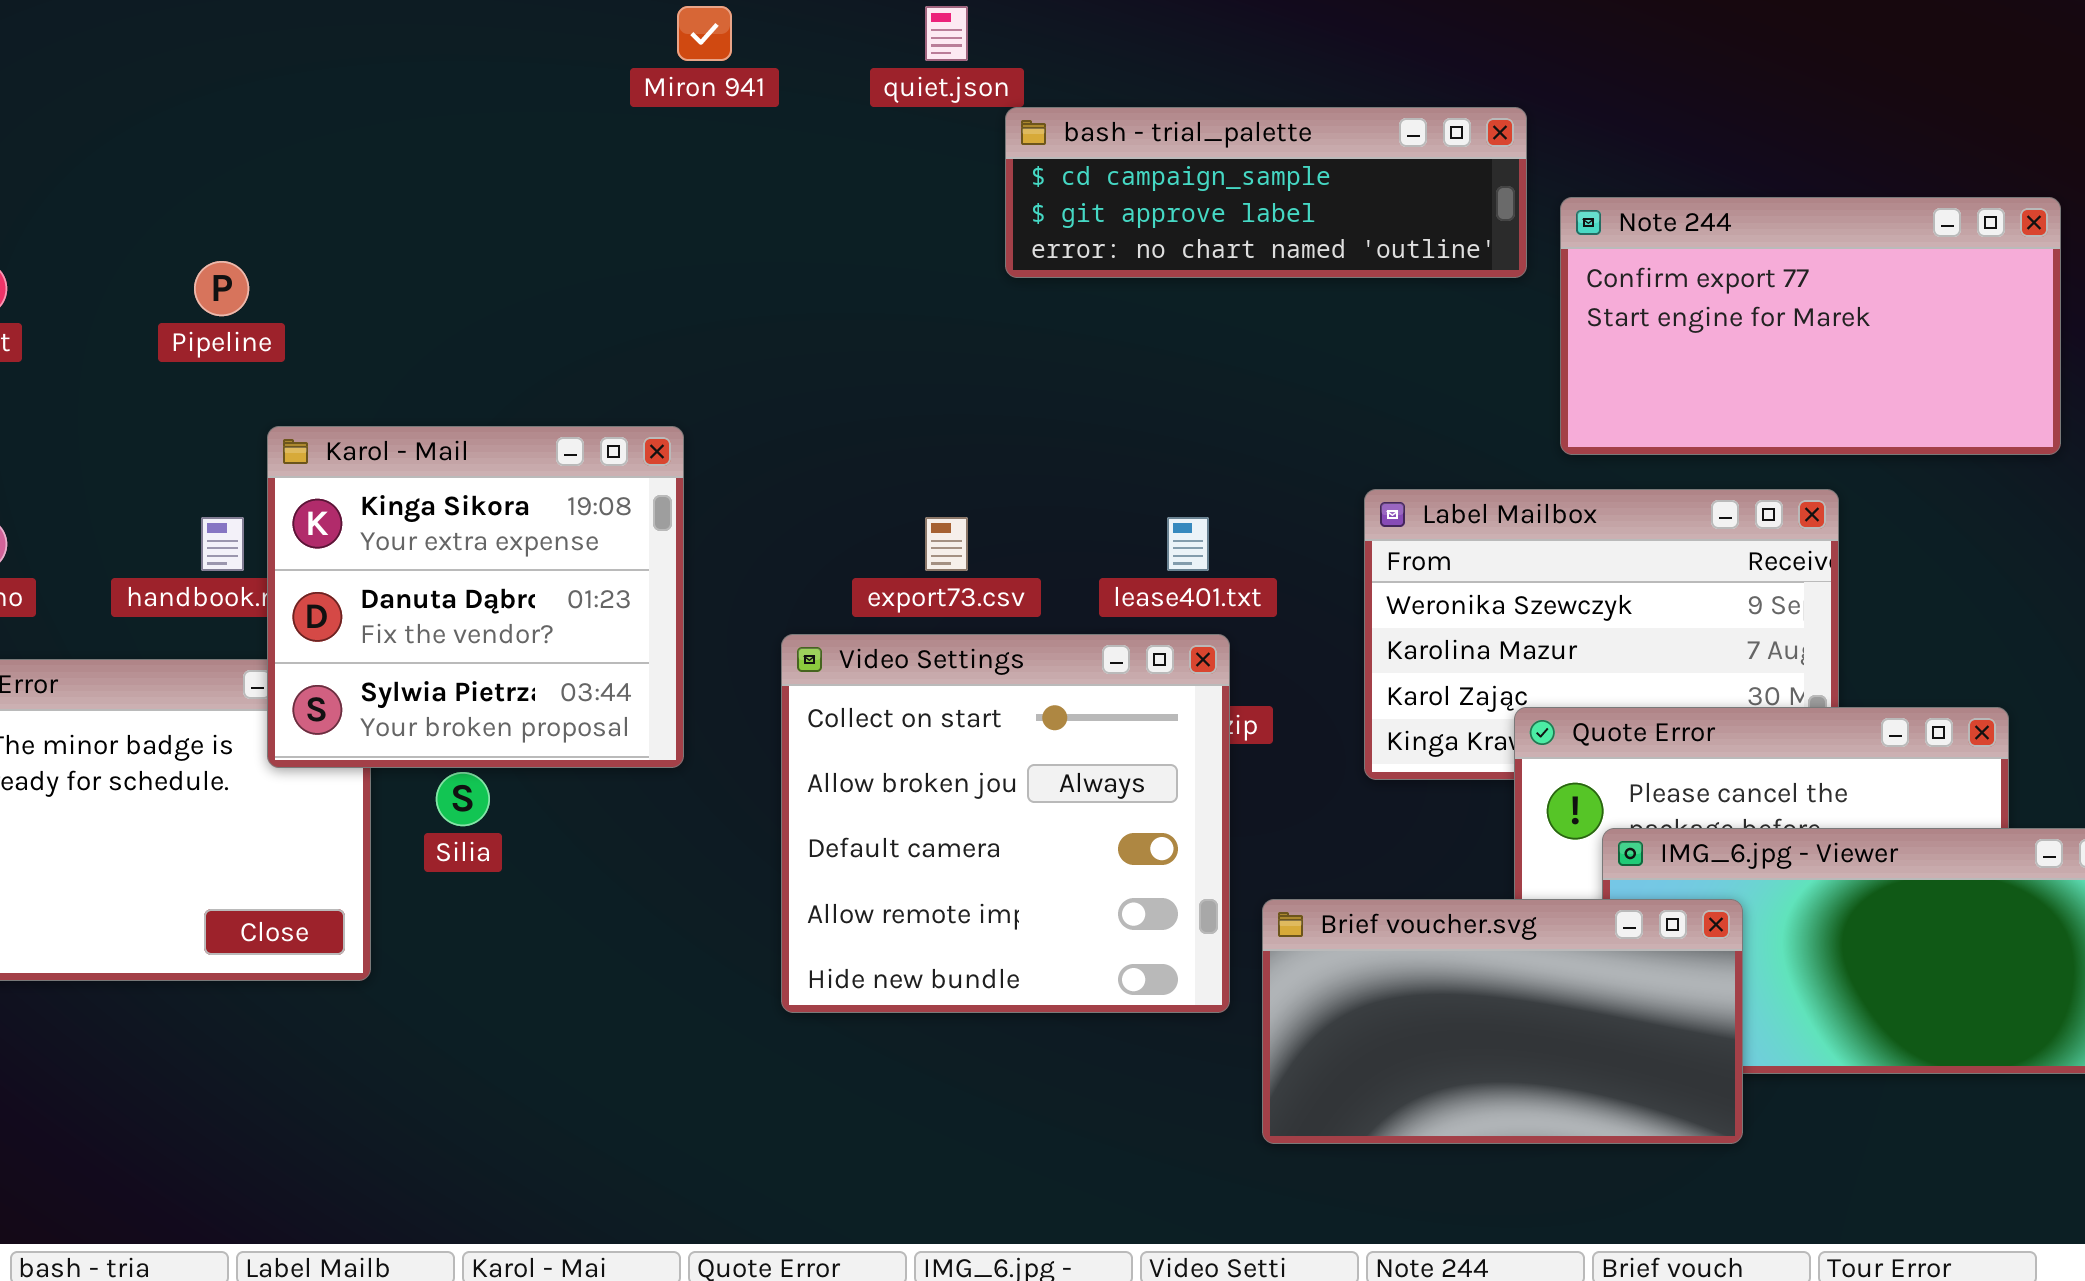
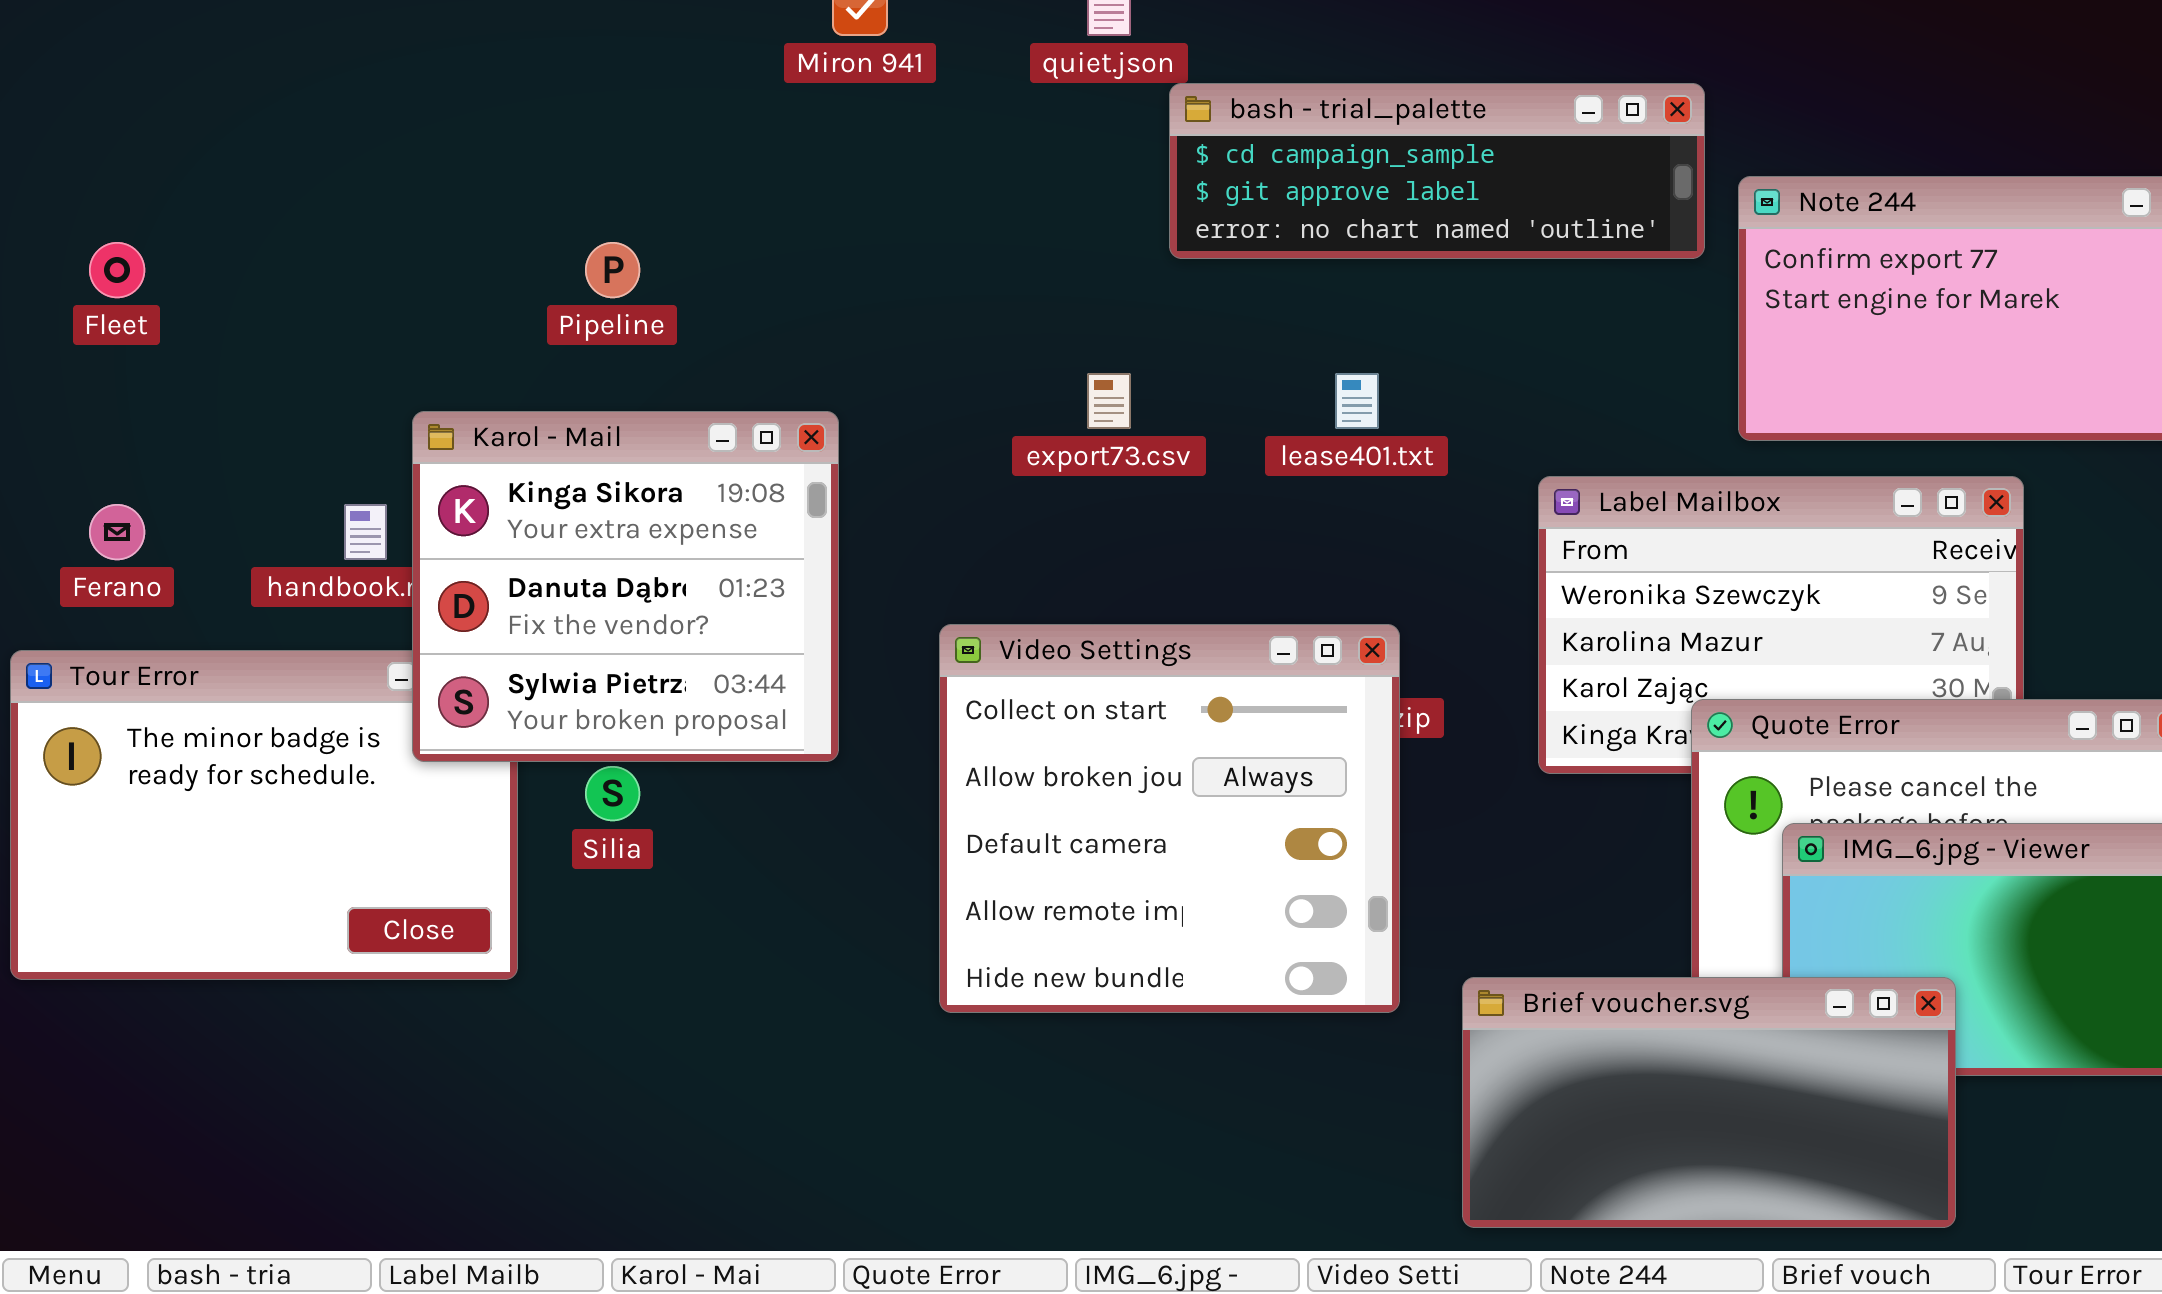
Pipeline: [194,261,249,316] -> [585,242,640,298], moved
export73.csv: [925,517,968,571] -> [1087,373,1131,429], moved
lease401.txt: [1167,517,1209,571] -> [1335,373,1379,429], moved
Brief voucher.svg: [1262,899,1743,1144] -> [1462,977,1956,1228], moved

